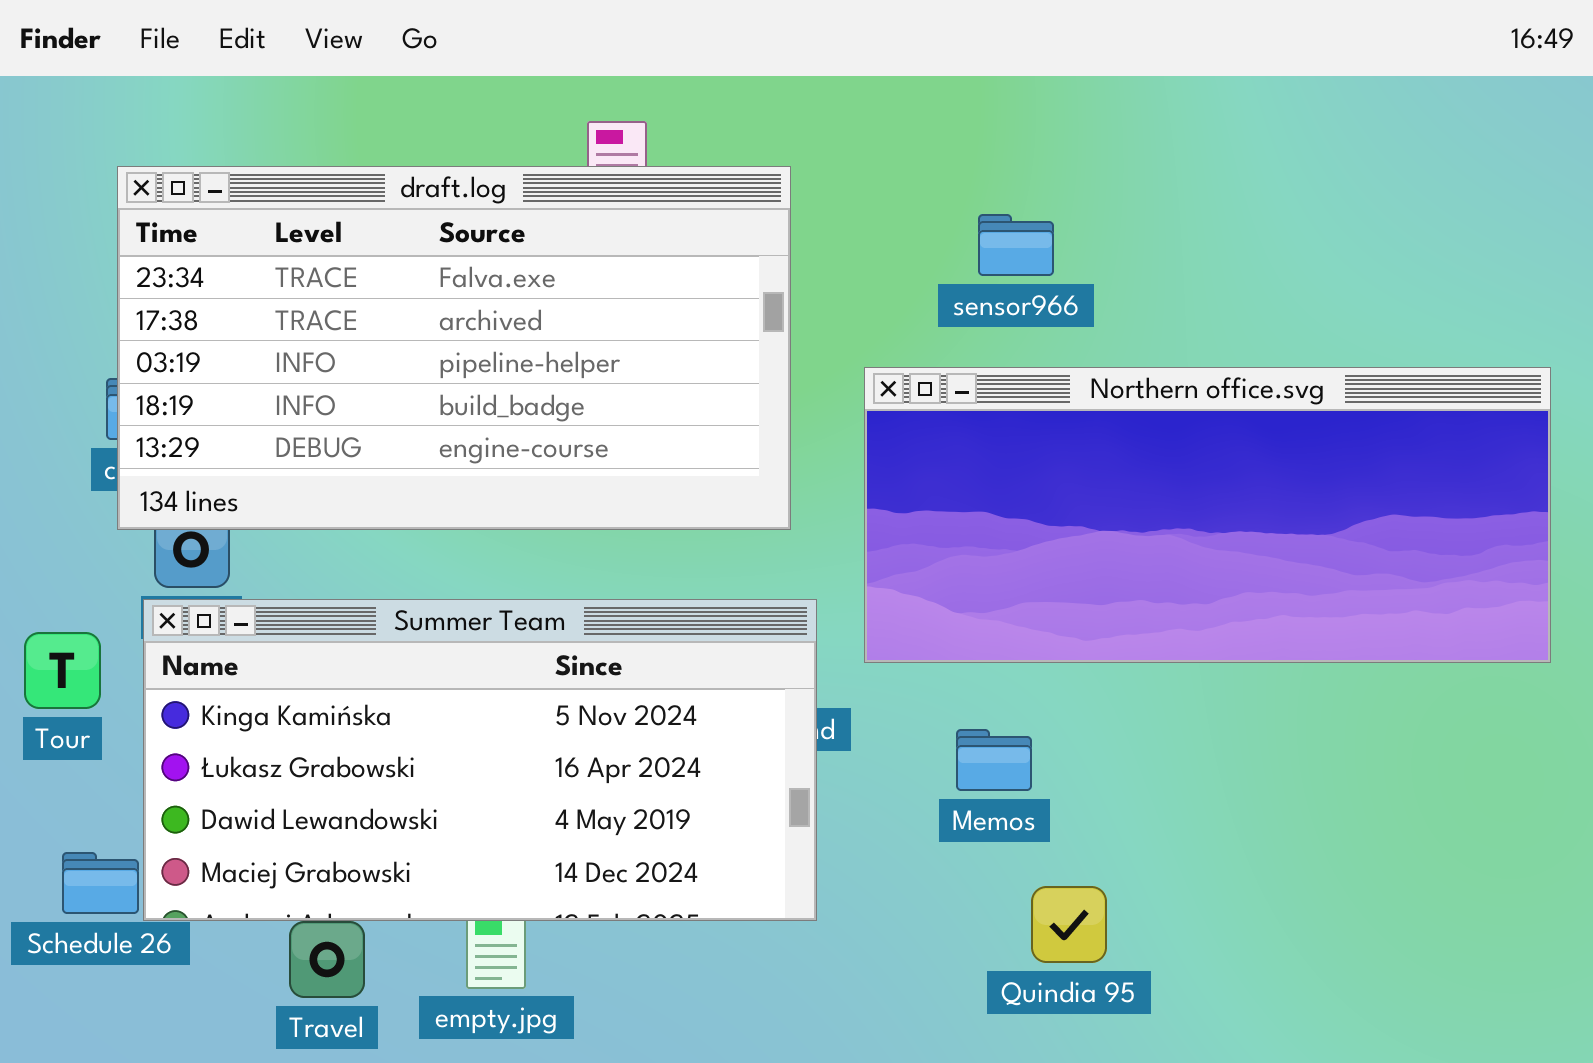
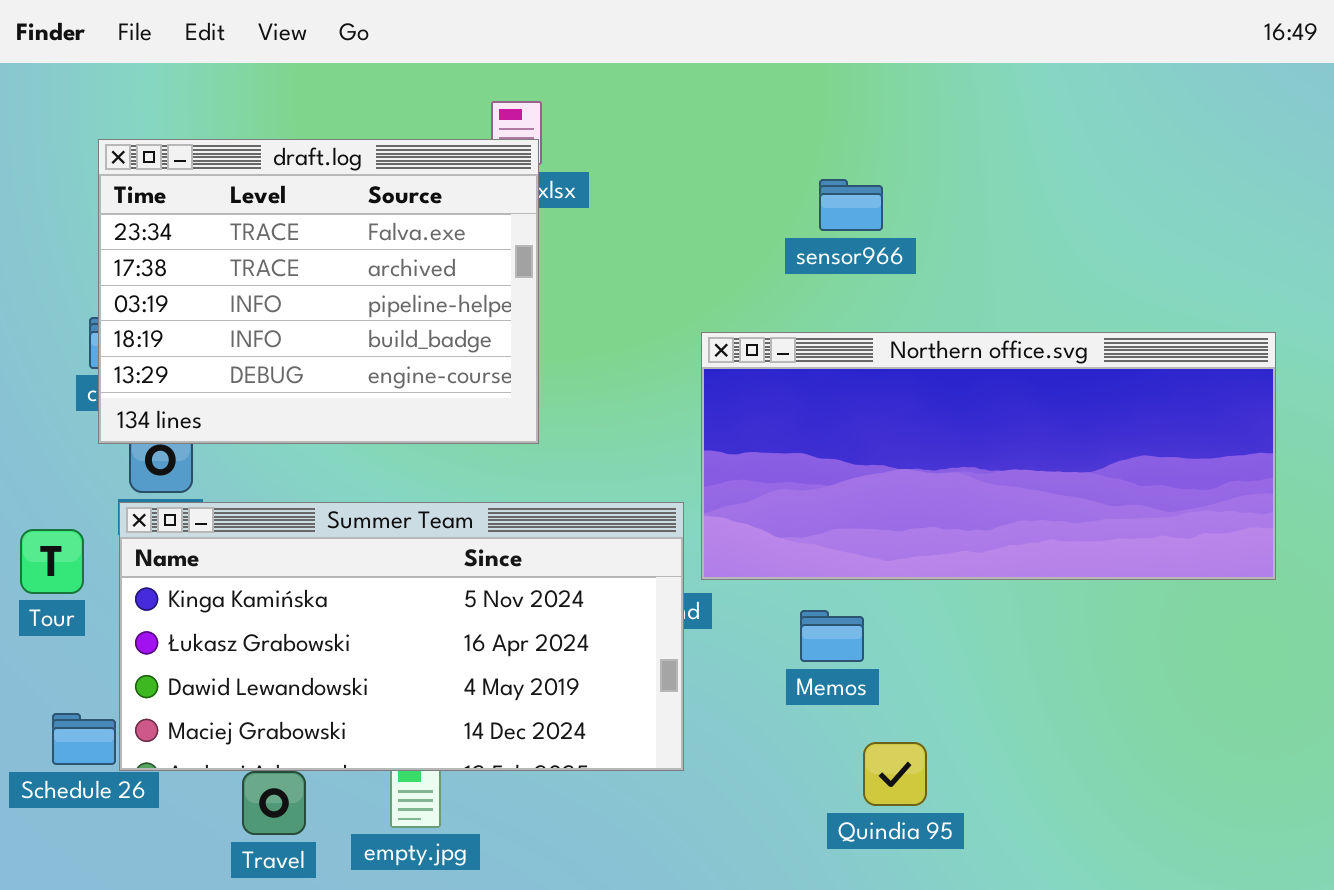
draft.log: [117,166,791,530] -> [98,139,539,444], resized
Northern office.svg: [864,367,1551,663] -> [701,332,1276,580], moved

